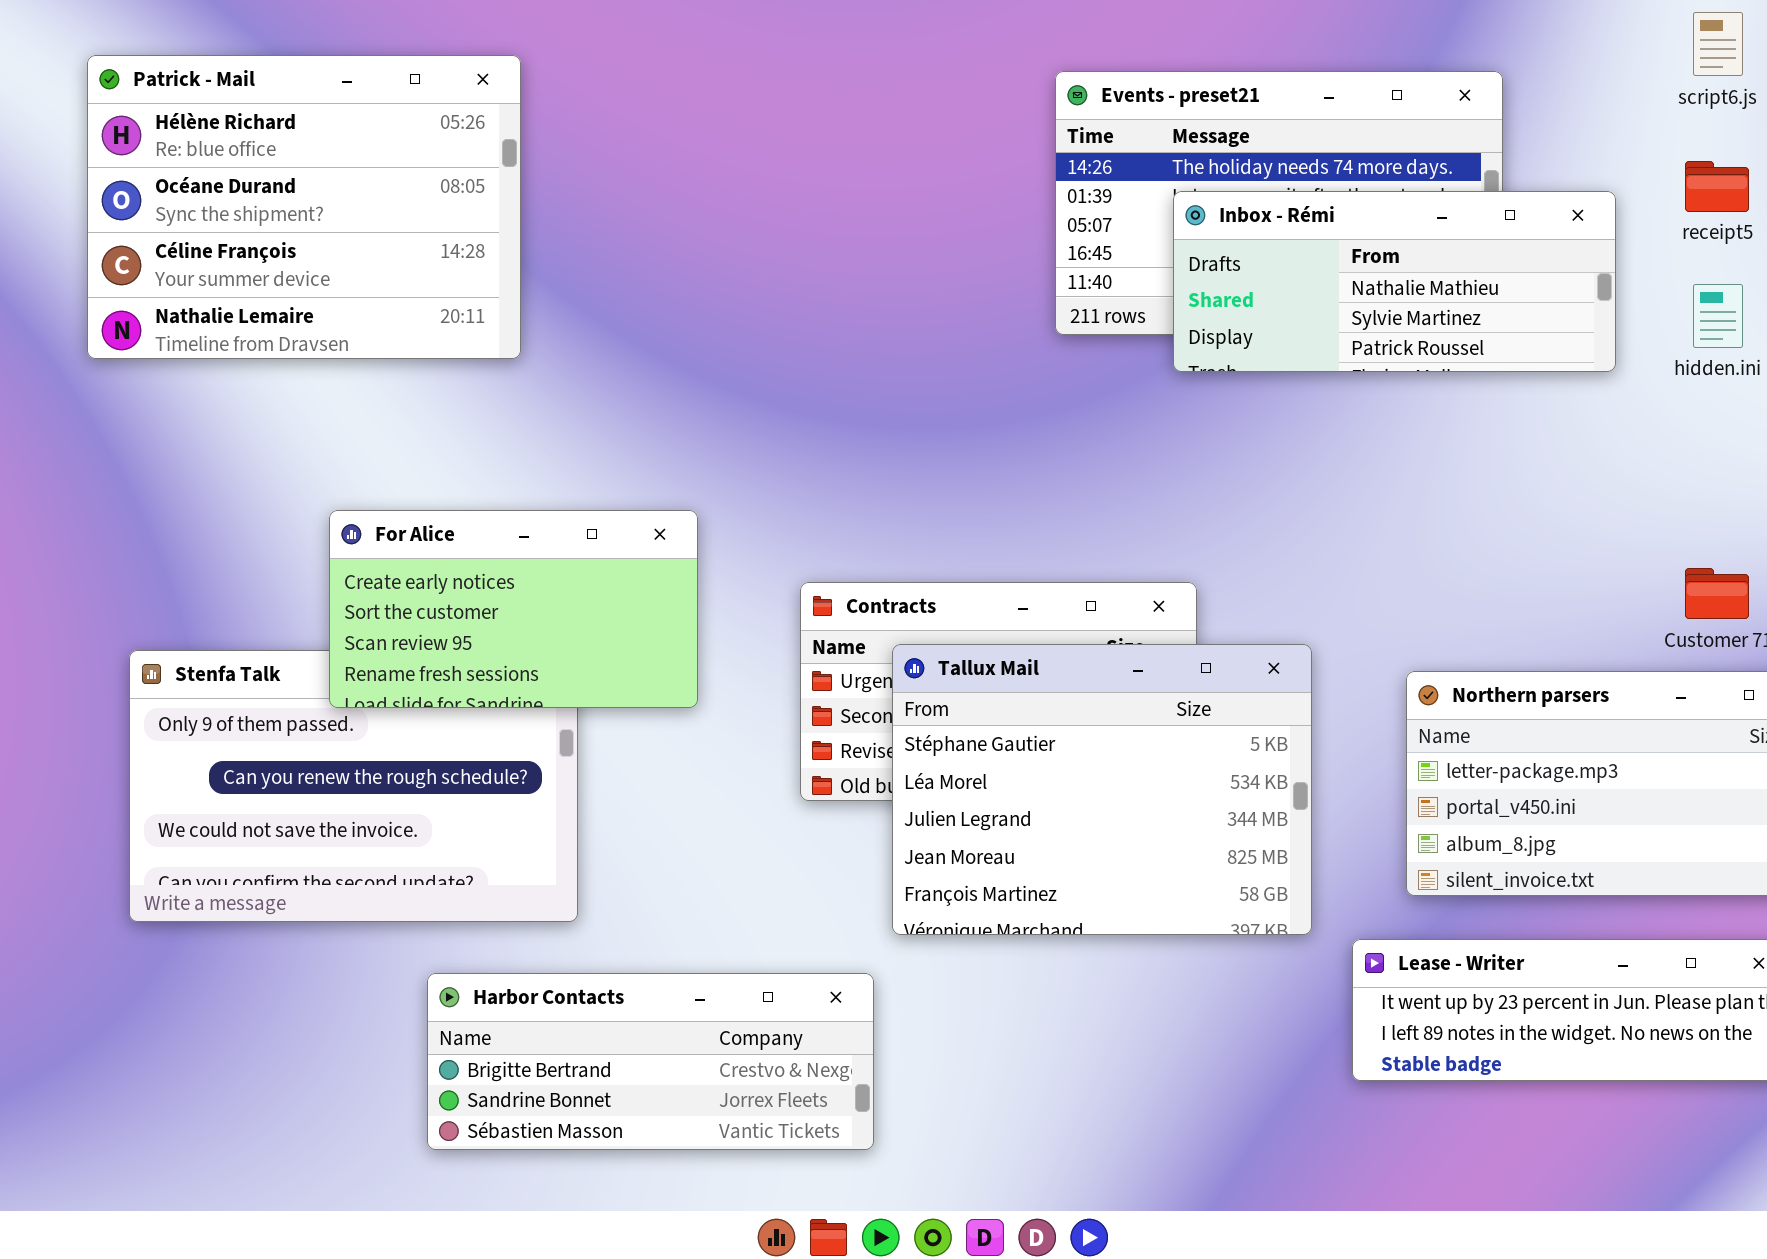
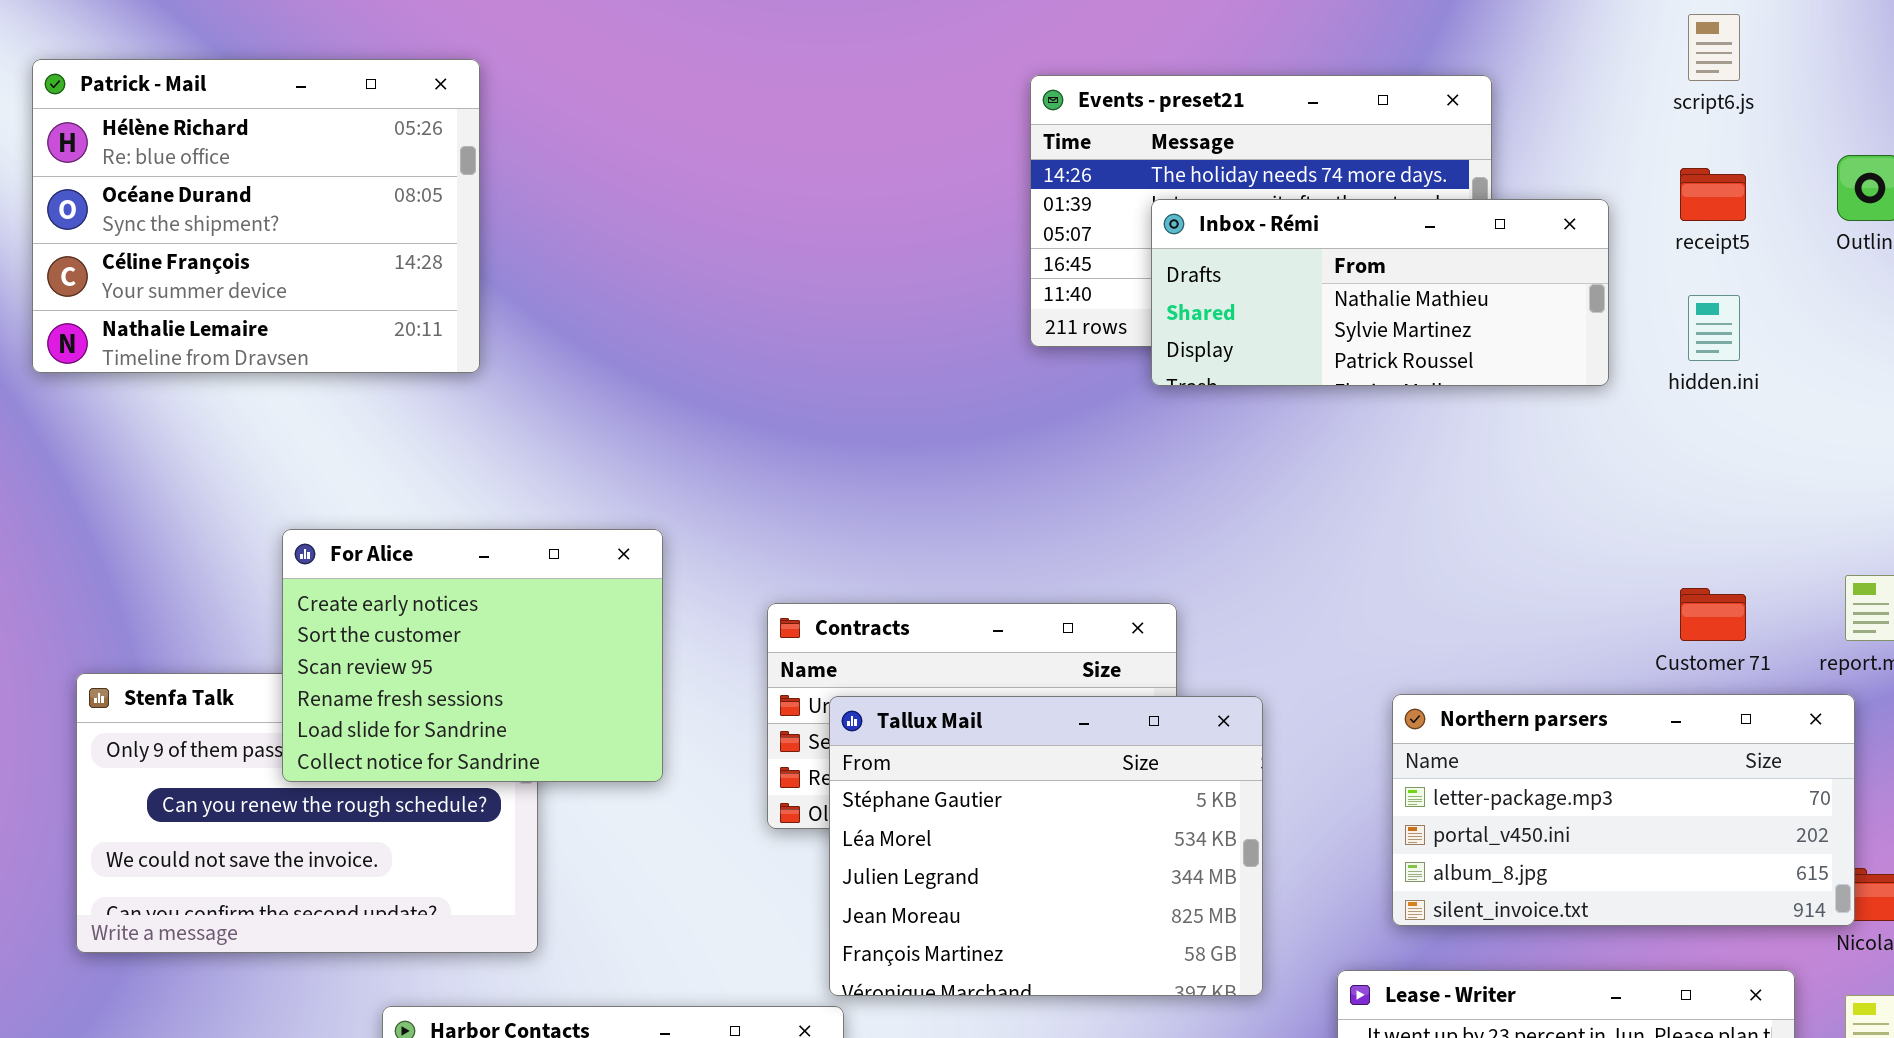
For Alice: [329,510,698,708] -> [282,529,663,782], resized
Tallux Mail: [892,644,1312,935] -> [829,696,1263,996], moved

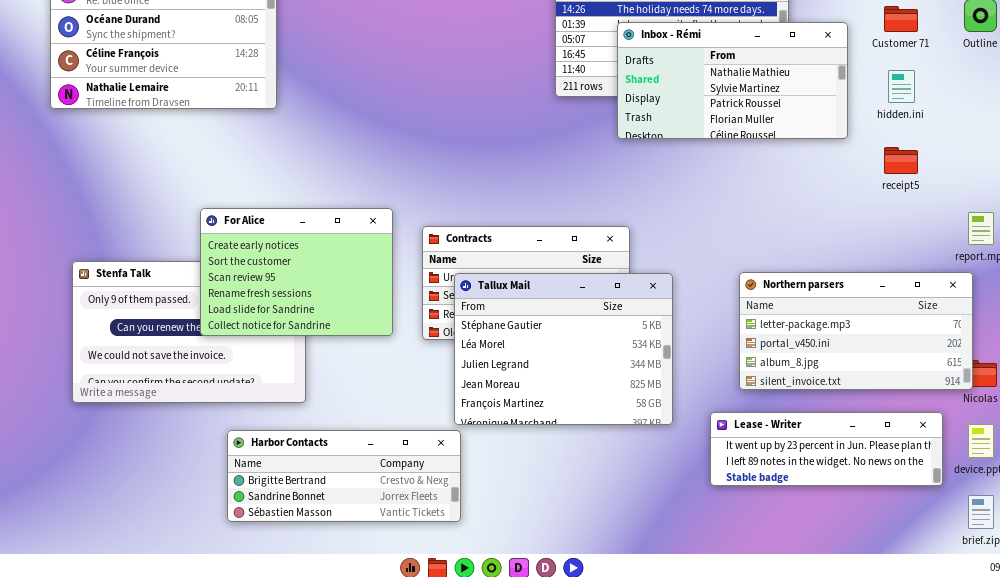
receipt5: [1680,168,1746,221] -> [884,147,918,174], moved
Inbox - Rémi: [1151,199,1609,386] -> [617,22,848,139], resized
For Alice: [282,529,663,782] -> [200,208,393,336], moved
Customer 71: [1680,588,1746,641] -> [884,6,918,32], moved

